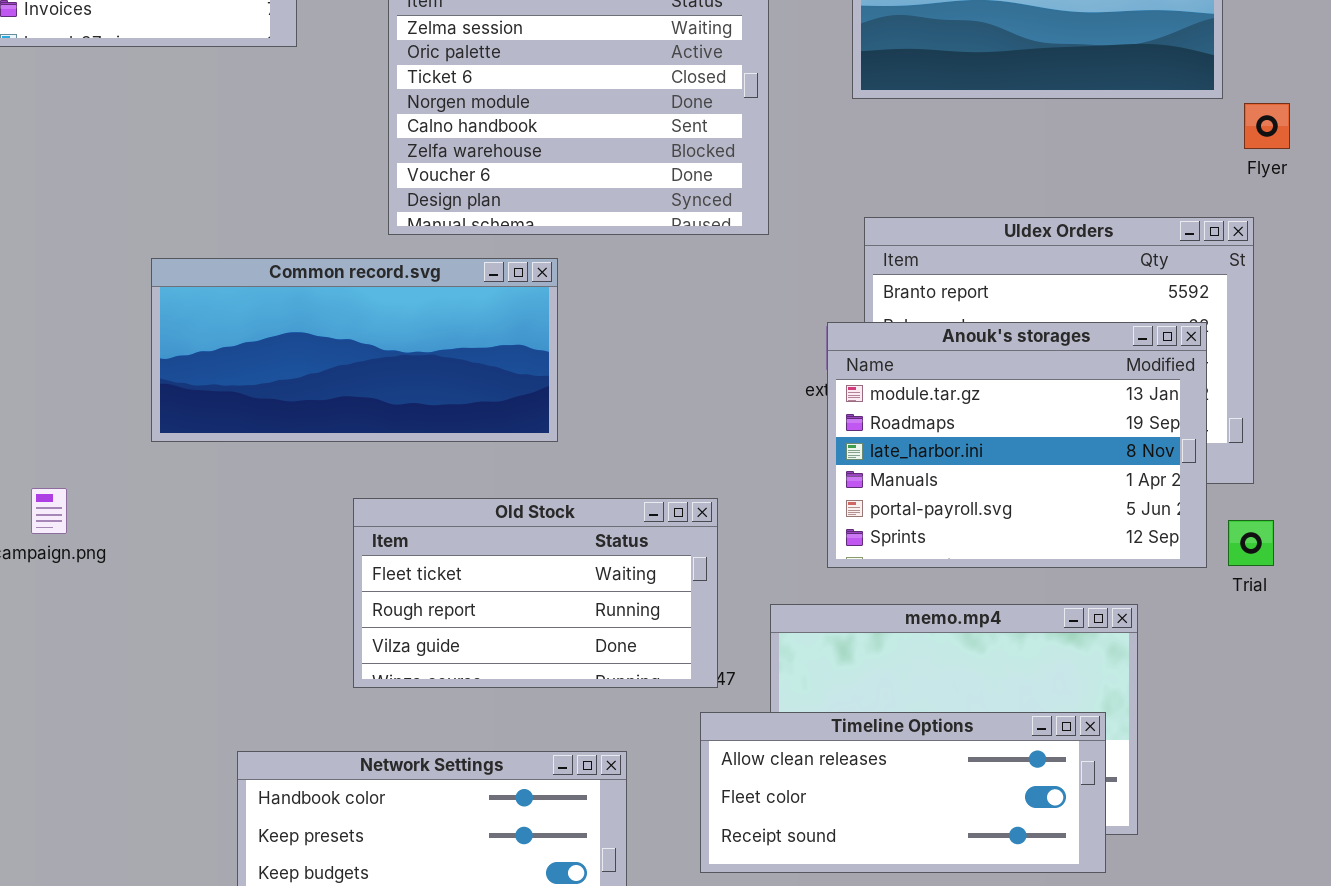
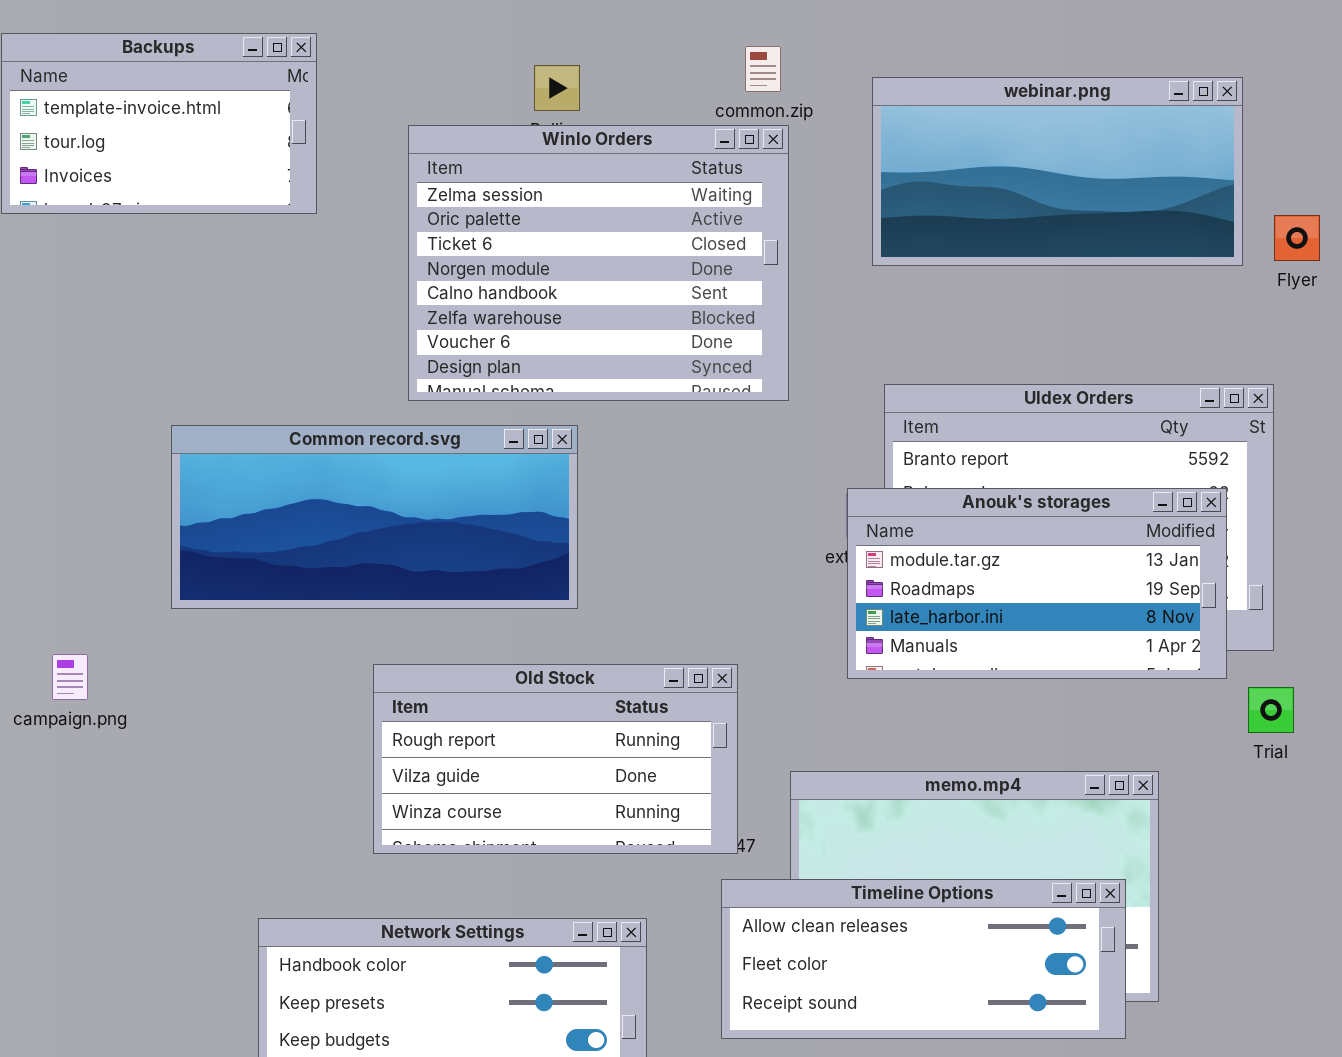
Flyer: [1244,103,1290,149] -> [1274,215,1320,261], moved
Anouk's storages: [827,322,1207,568] -> [847,488,1227,679], resized
Old Stock: [353,498,718,688] -> [373,664,738,854], scrolled down 1 row

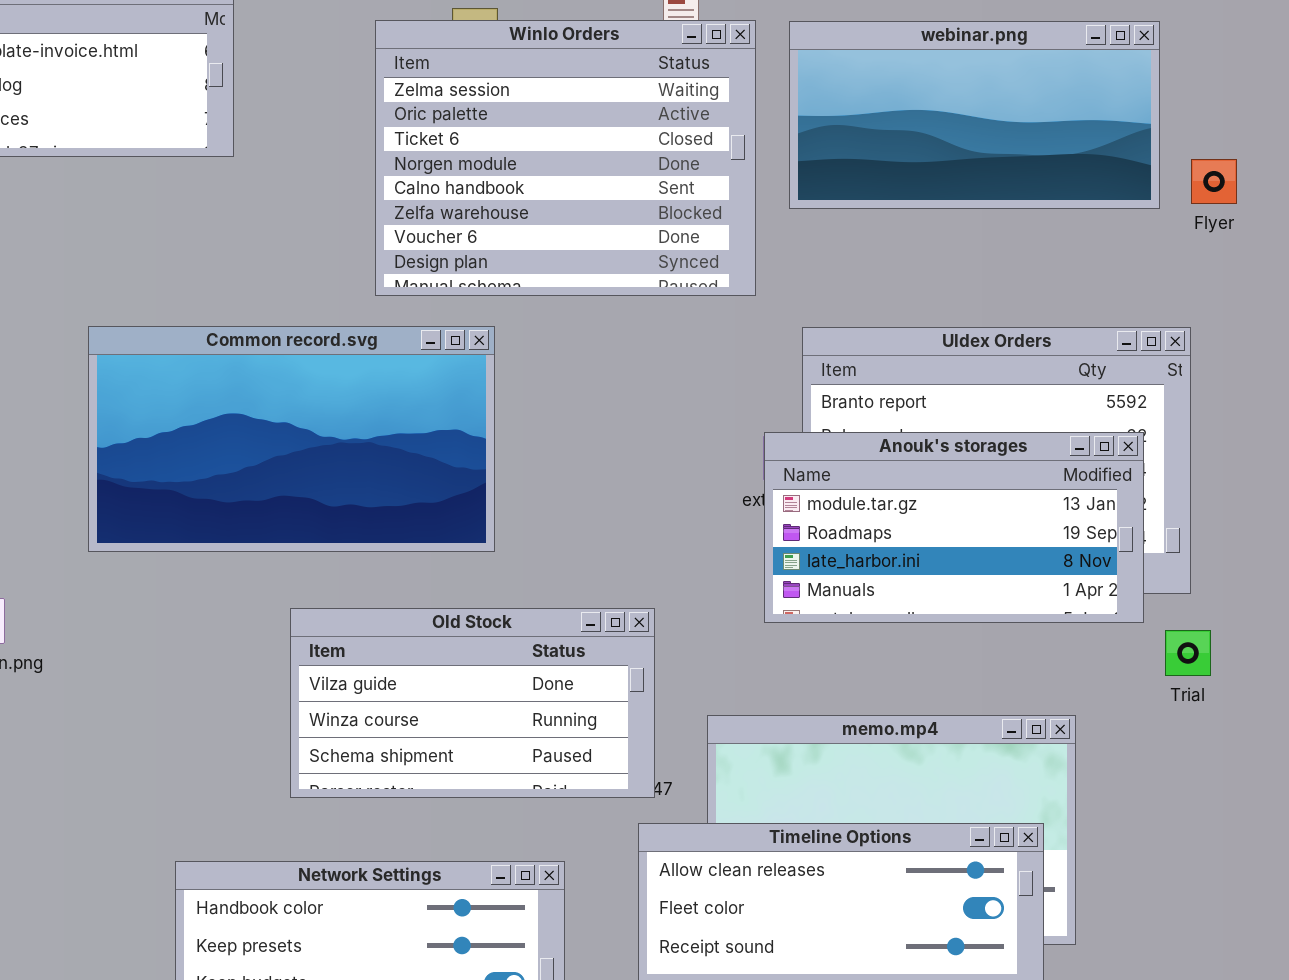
Winlo Orders: [408,125,789,401] -> [375,20,756,296], moved
Common record.svg: [171,425,578,609] -> [88,326,495,552], resized
Old Stock: [373,664,738,854] -> [290,608,655,798], scrolled down 1 row

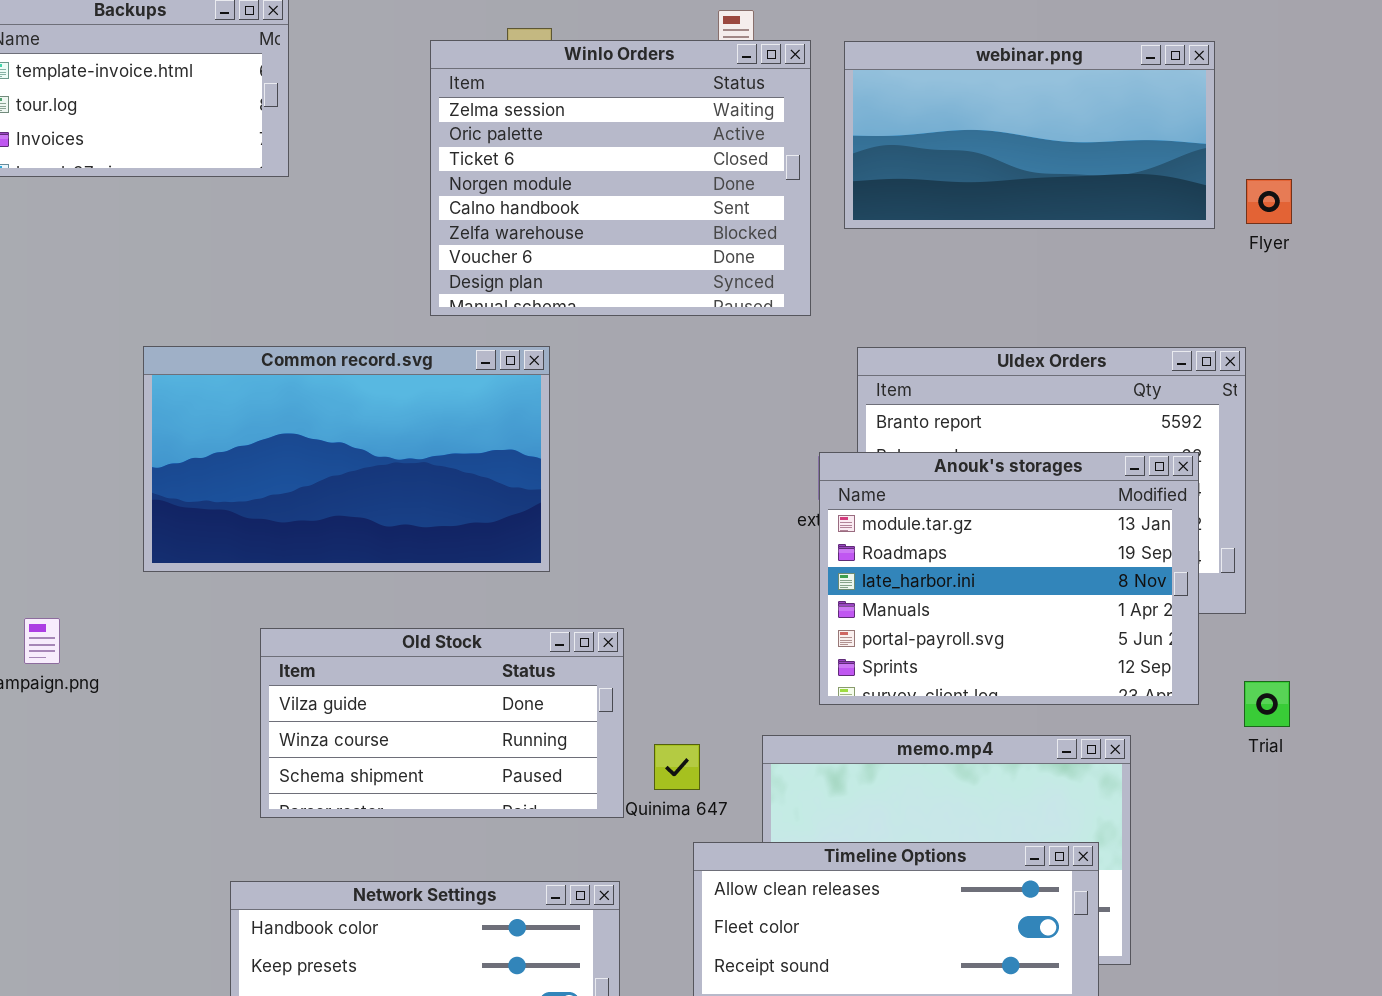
Anouk's storages: [764,432,1144,623] -> [819,452,1199,705], resized
Old Stock: [290,608,655,798] -> [260,628,624,818], moved
Trial: [1165,630,1211,676] -> [1244,681,1290,727], moved

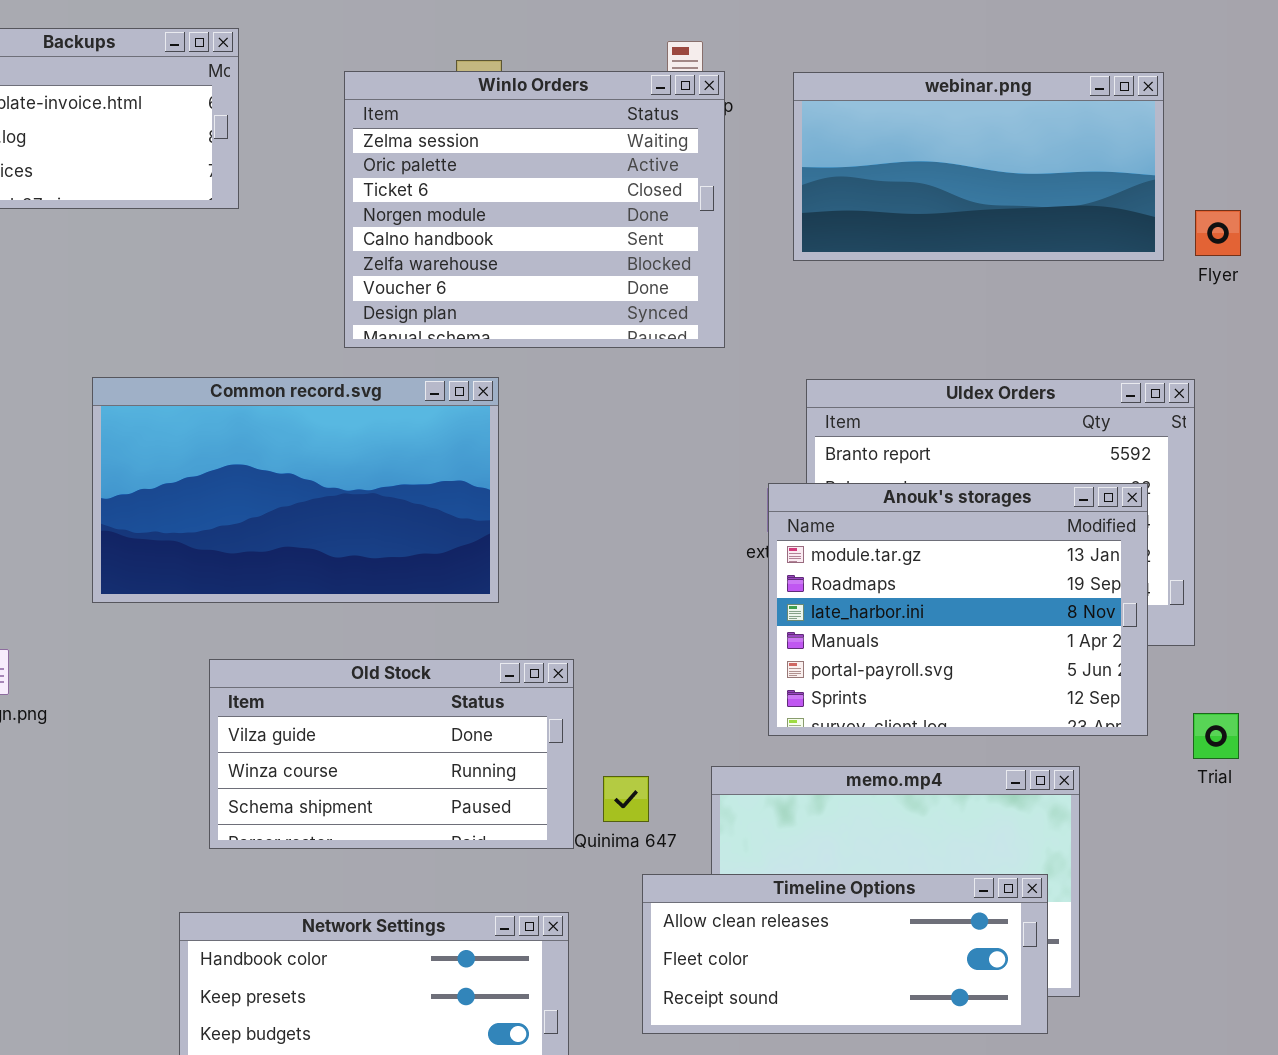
Winlo Orders: [430,40,811,316] -> [344,71,725,348], moved

